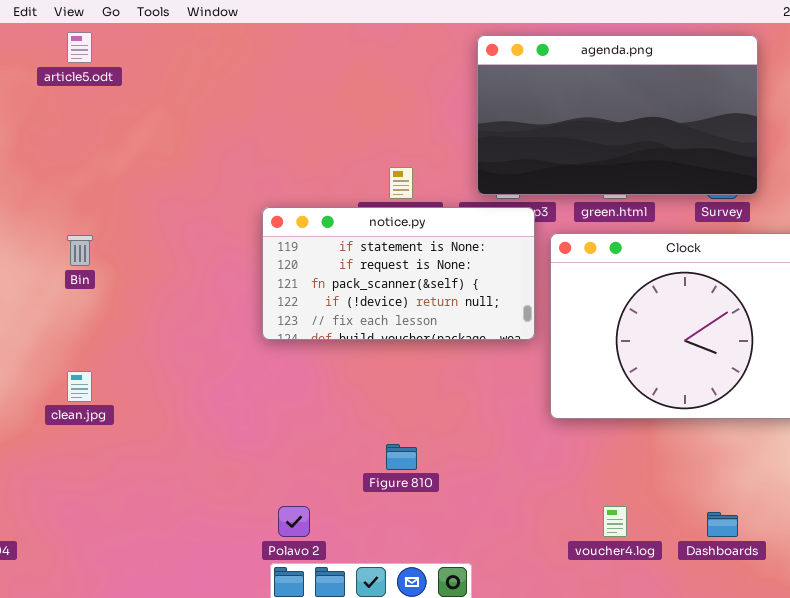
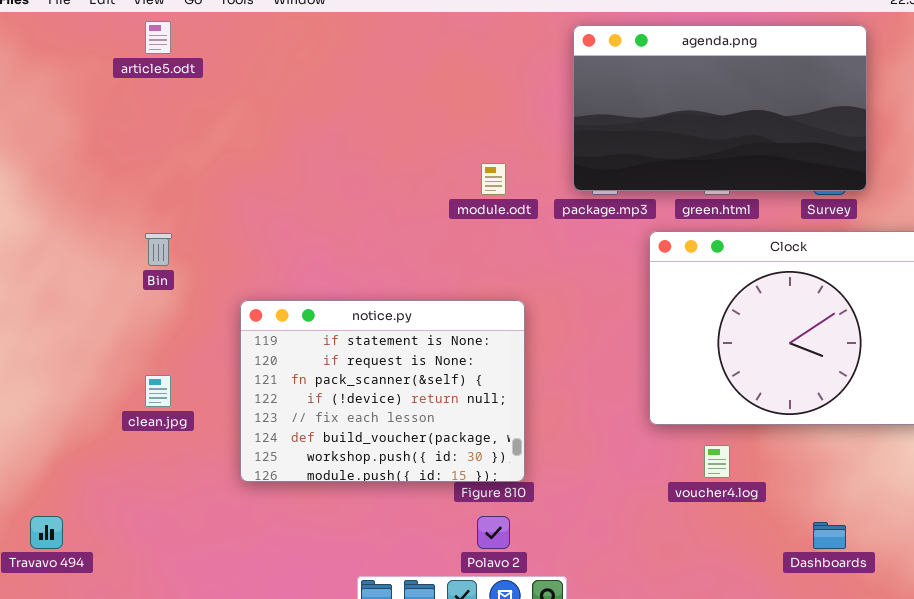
notice.py: [262,207,535,340] -> [240,300,525,482], moved, resized
Polavo 2: [278,506,310,537] -> [477,516,510,549], moved
voucher4.log: [603,506,627,537] -> [704,445,730,478], moved

